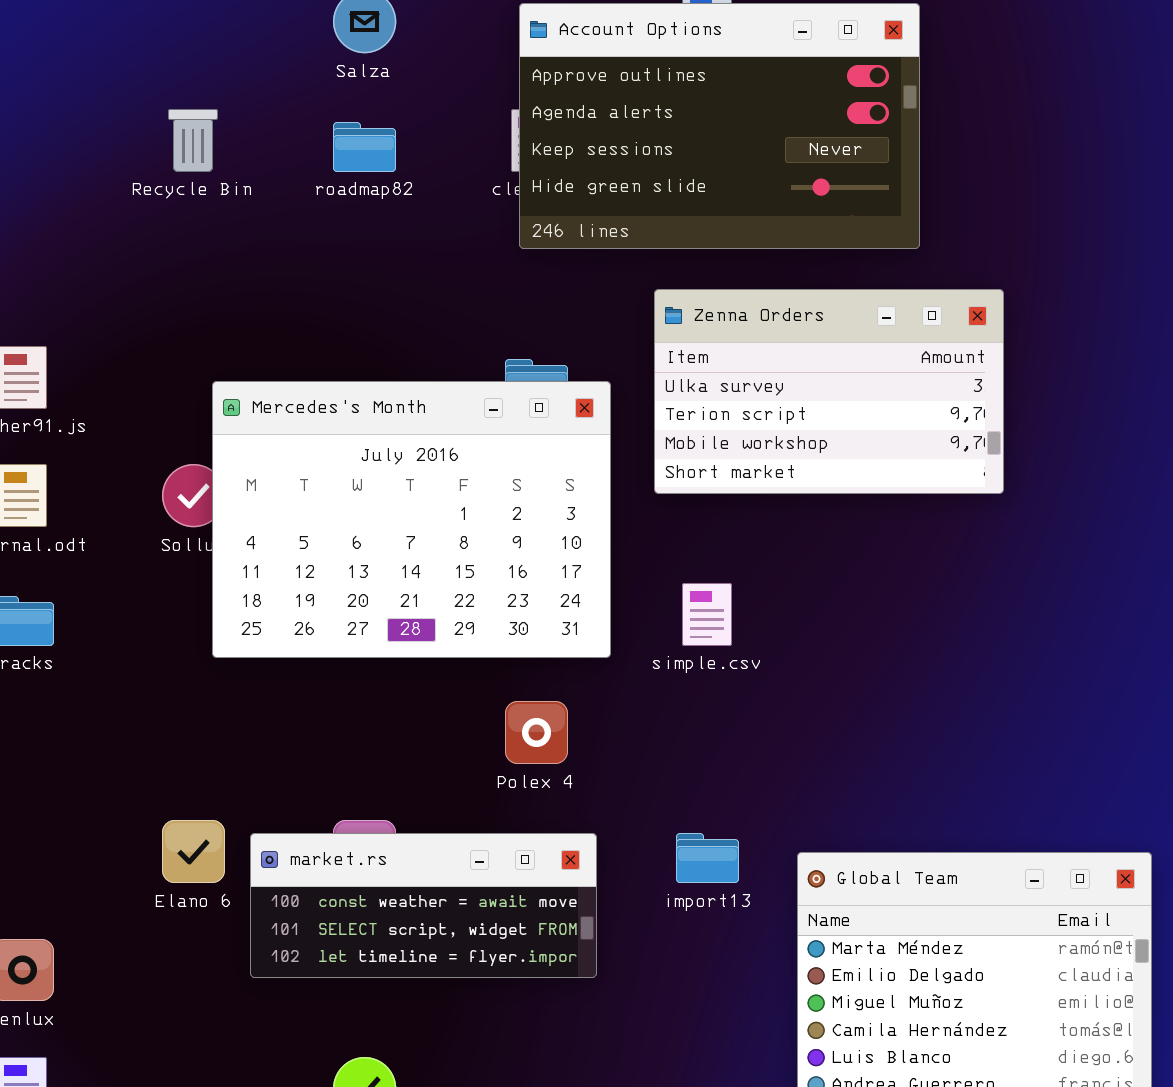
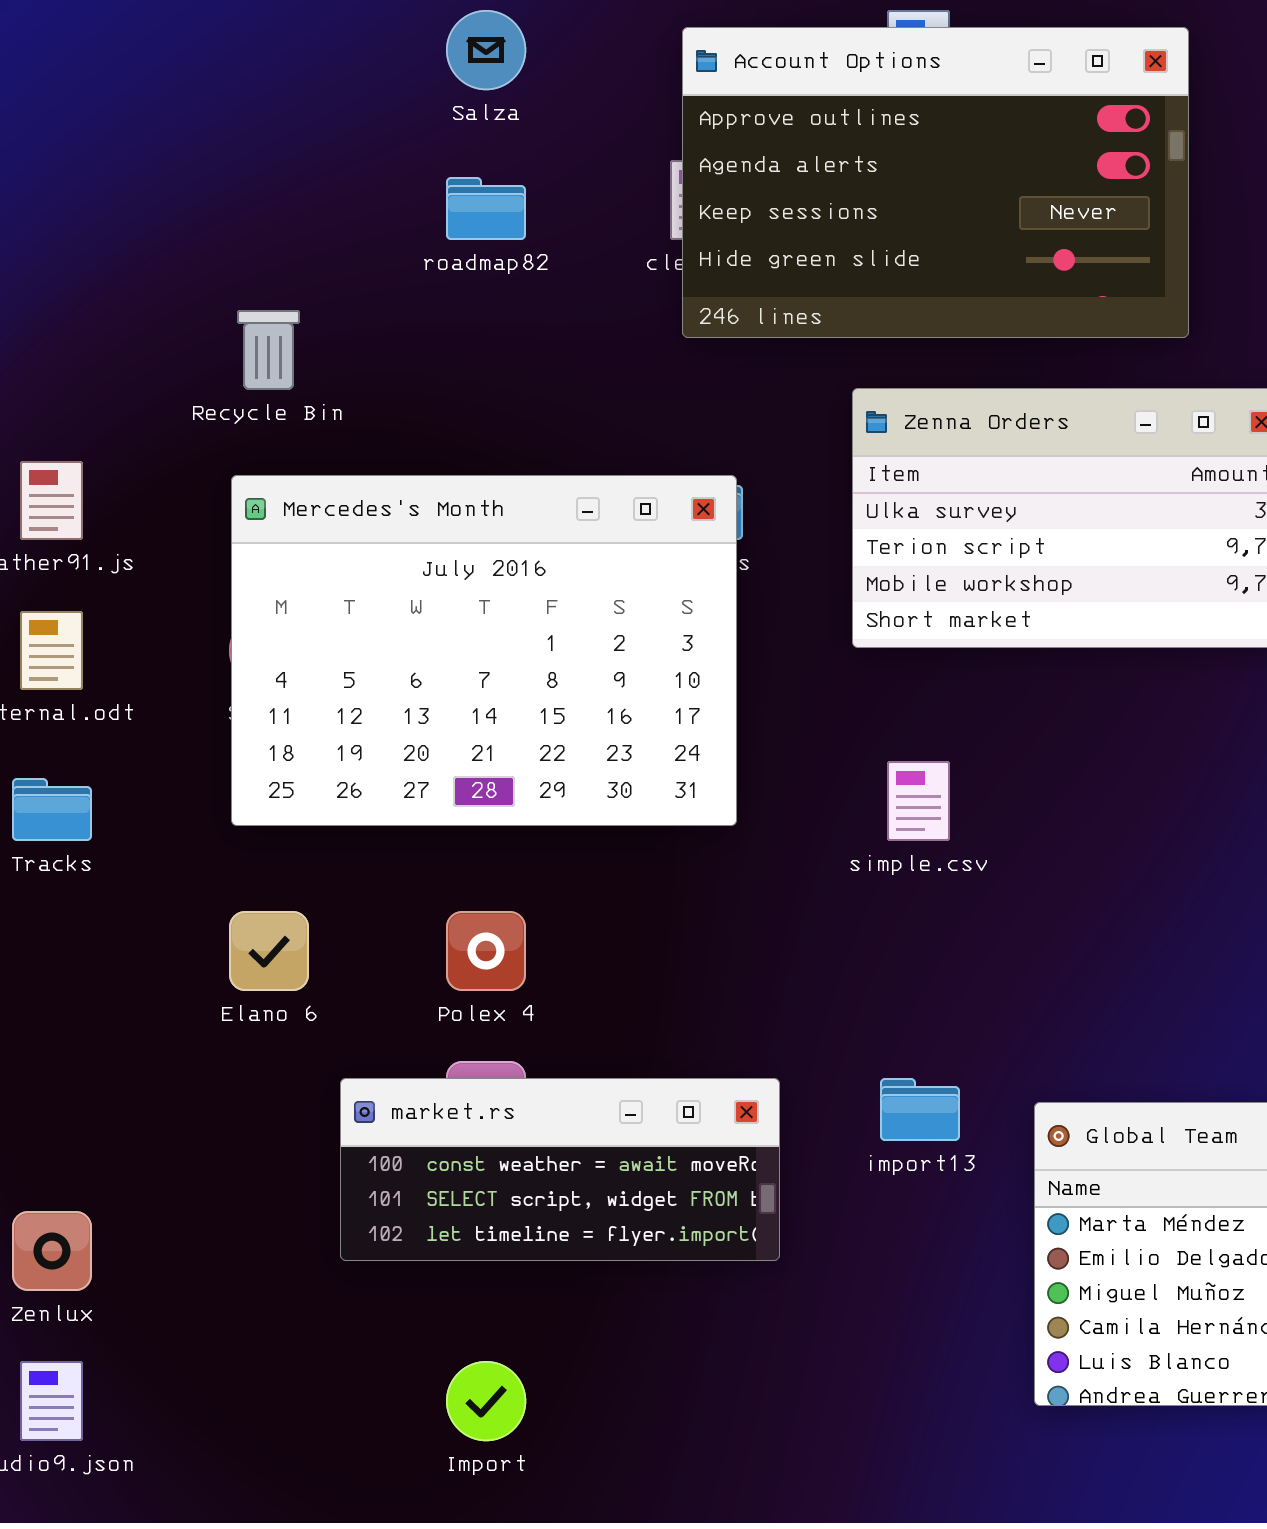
Recycle Bin: [168,109,218,172] -> [237,310,300,390], moved
Mercedes's Month: [212,381,611,658] -> [231,475,737,826], moved
Polex 4: [505,701,568,764] -> [446,911,526,991], moved
Elano 6: [162,820,225,883] -> [229,911,309,991], moved

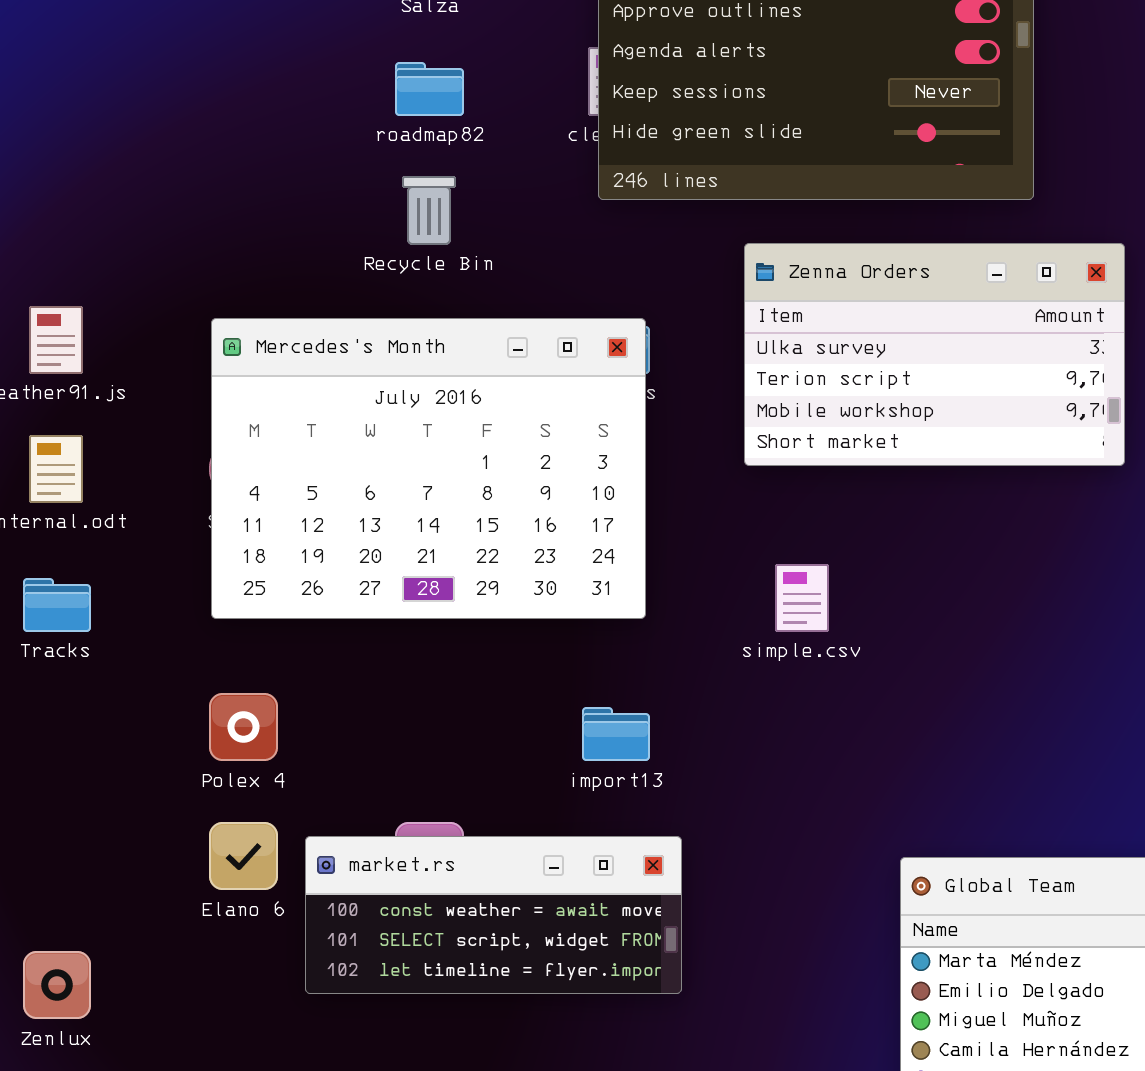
Recycle Bin: [237,310,300,390] -> [402,176,456,245], moved
Elano 6: [229,911,309,991] -> [209,822,278,890], moved
Polex 4: [446,911,526,991] -> [209,693,278,761], moved
import13: [880,1078,960,1141] -> [582,707,650,761], moved

